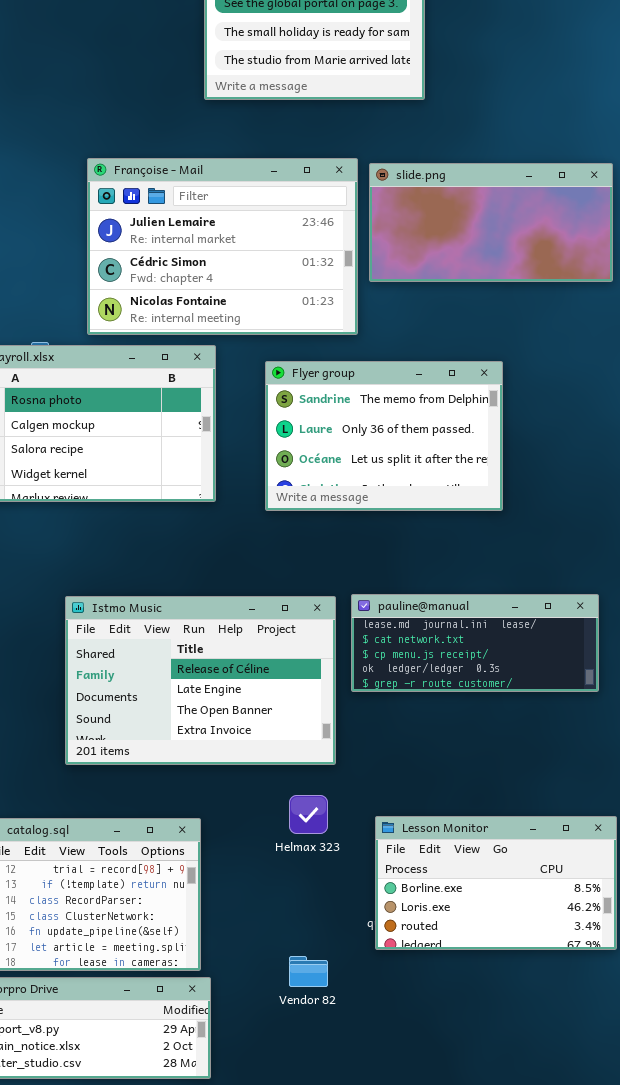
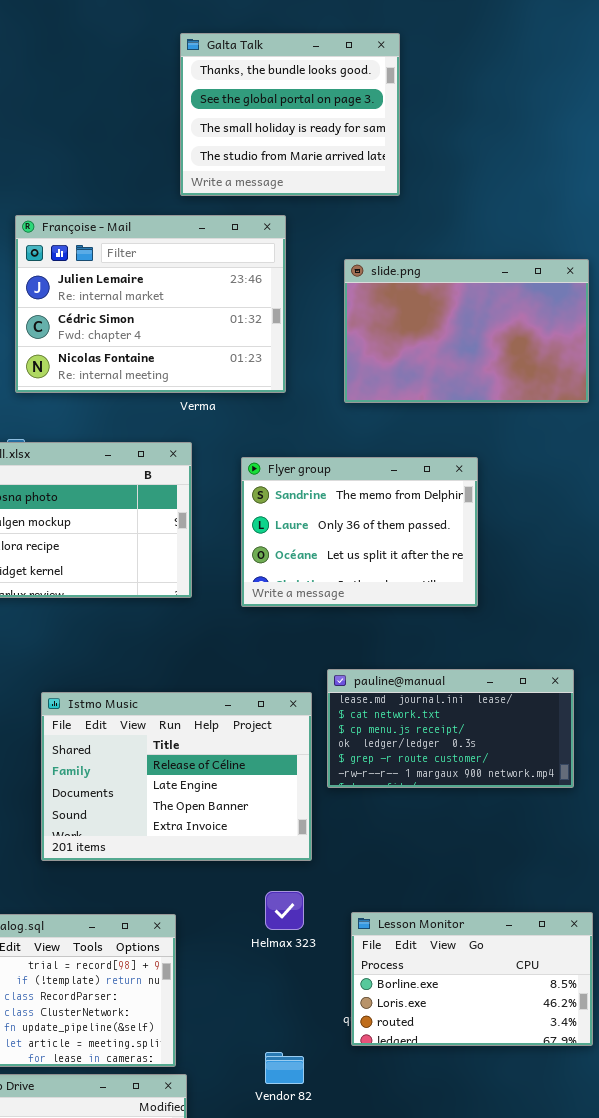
Françoise - Mail: [87,158,358,335] -> [15,215,286,393], moved
slide.png: [369,163,613,282] -> [344,259,589,403], resized
pauline@manual: [351,594,599,692] -> [327,669,574,788], resized

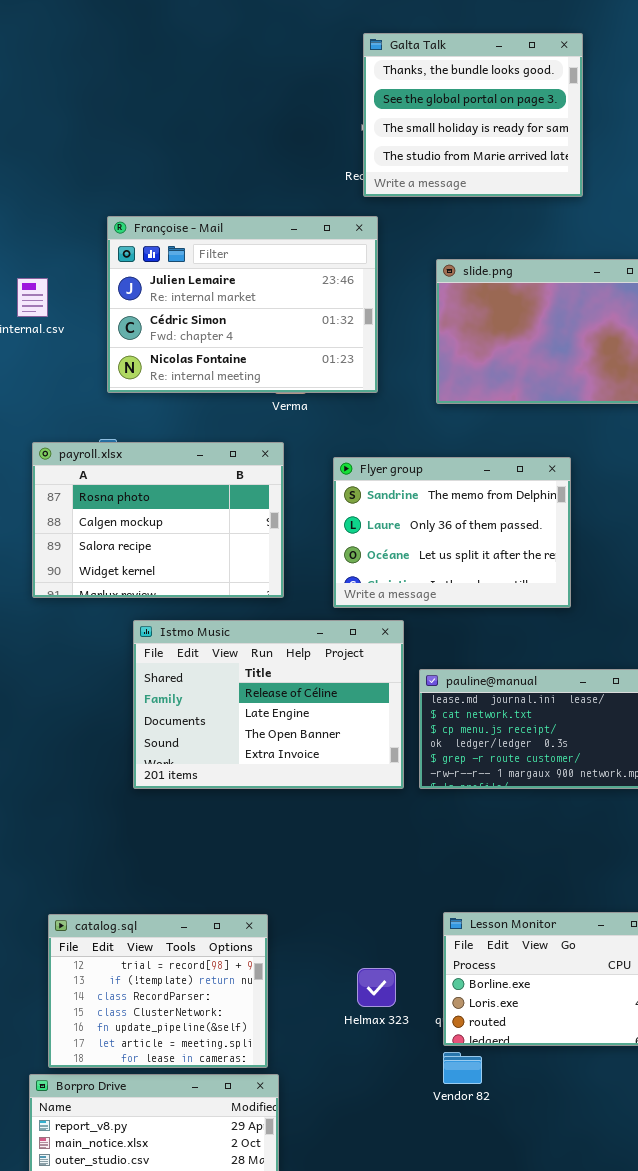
Galta Talk: [180,33,400,196] -> [363,33,583,197], moved
Istmo Music: [41,692,312,861] -> [133,620,404,789], moved
Helmax 323: [265,891,304,930] -> [357,968,396,1007], moved
Vendor 82: [265,1052,304,1084] -> [443,1052,482,1084], moved

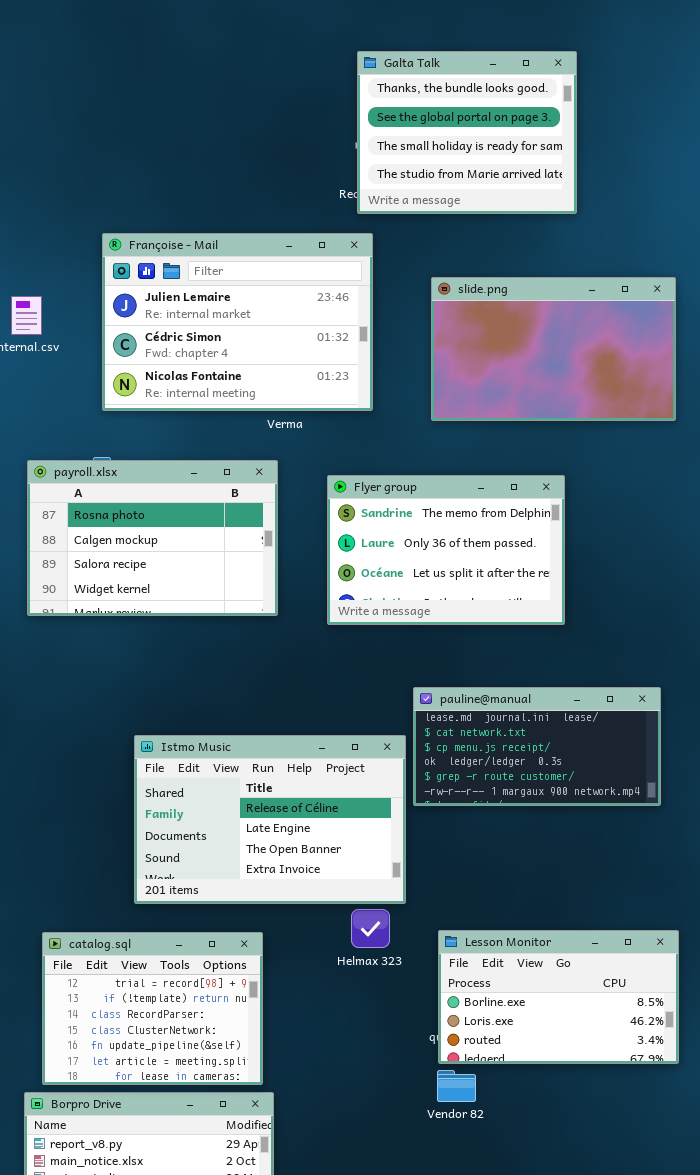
Istmo Music: [133,620,404,789] -> [134,735,406,904], moved
Helmax 323: [357,968,396,1007] -> [351,909,390,948], moved

